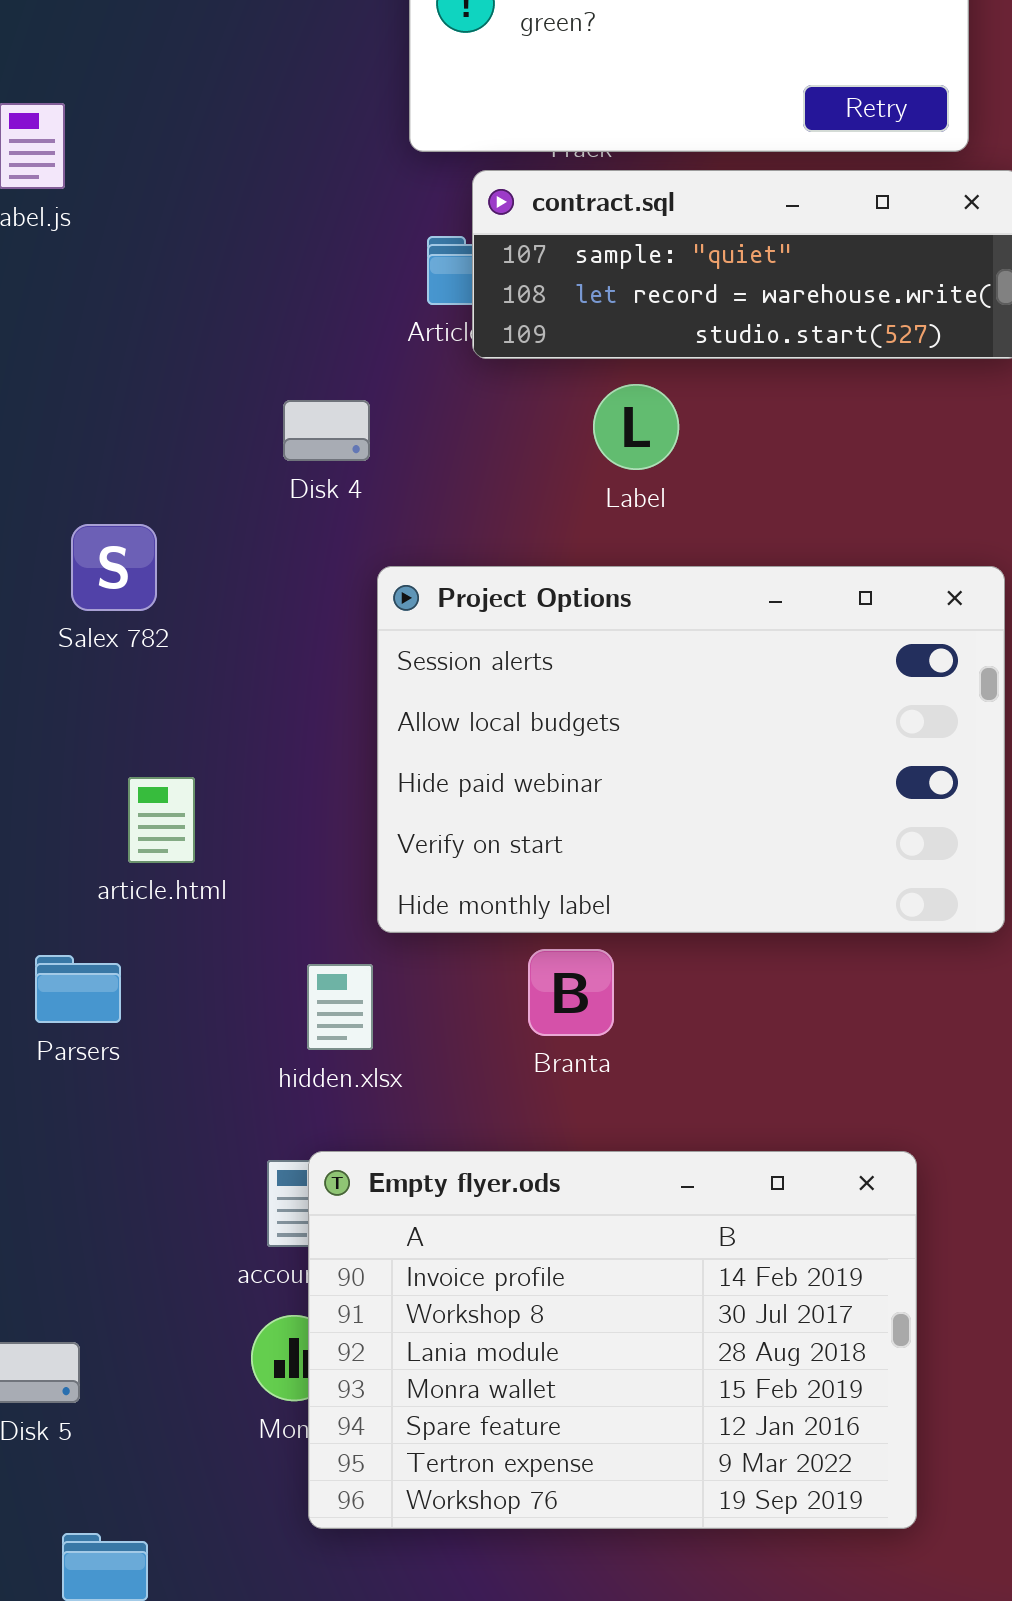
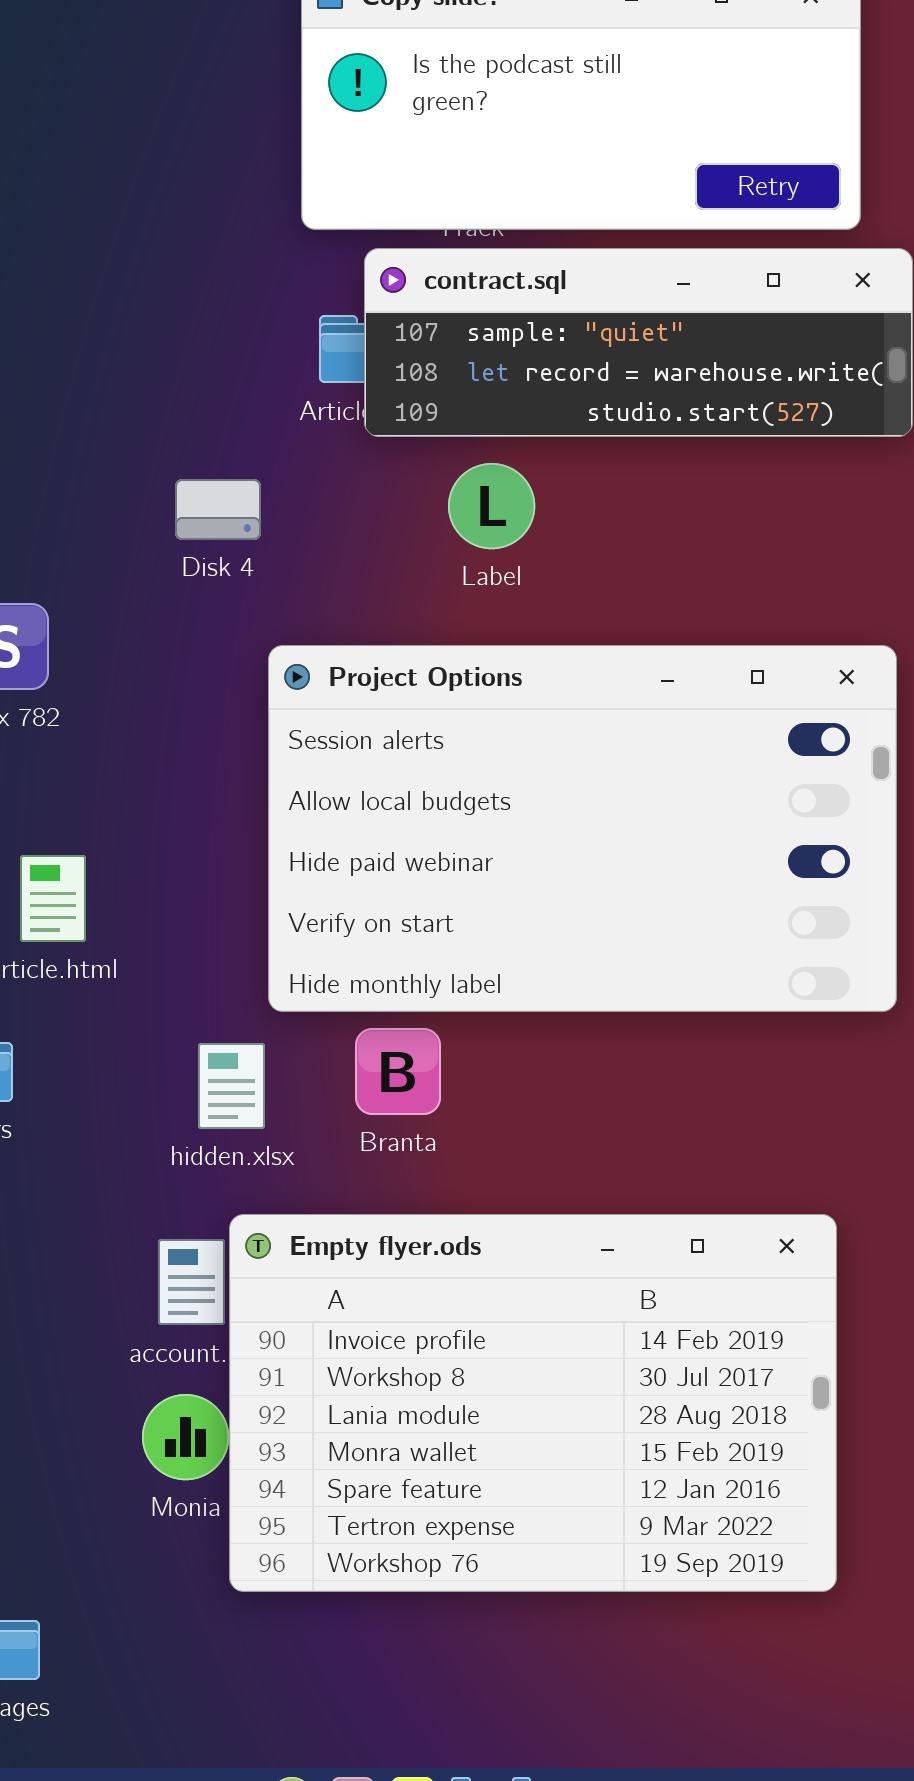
Label: [593,384,679,470] -> [448,463,535,549], moved
Branta: [528,949,614,1036] -> [355,1028,441,1115], moved
Empty flyer.ods: [308,1151,917,1529] -> [229,1214,837,1592], moved

